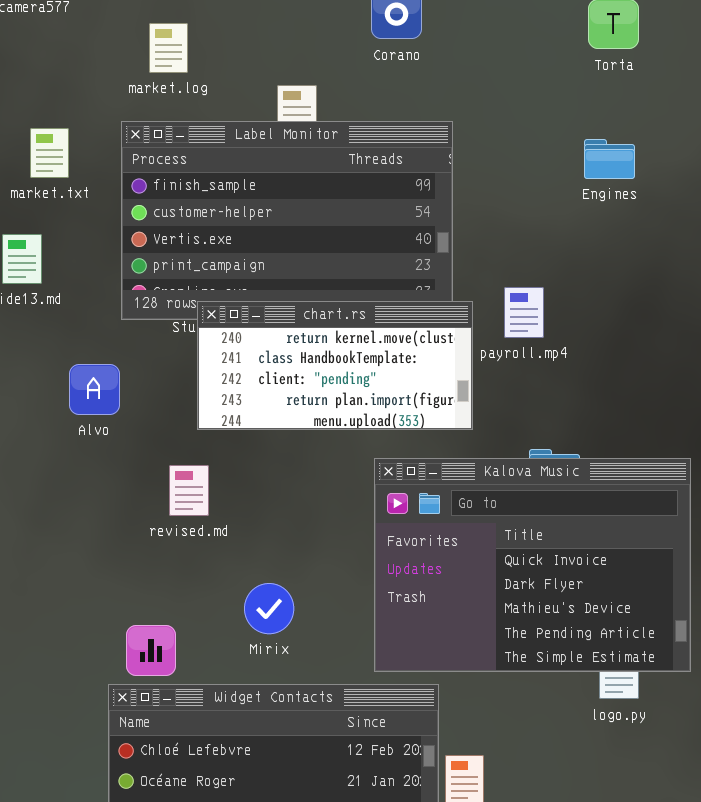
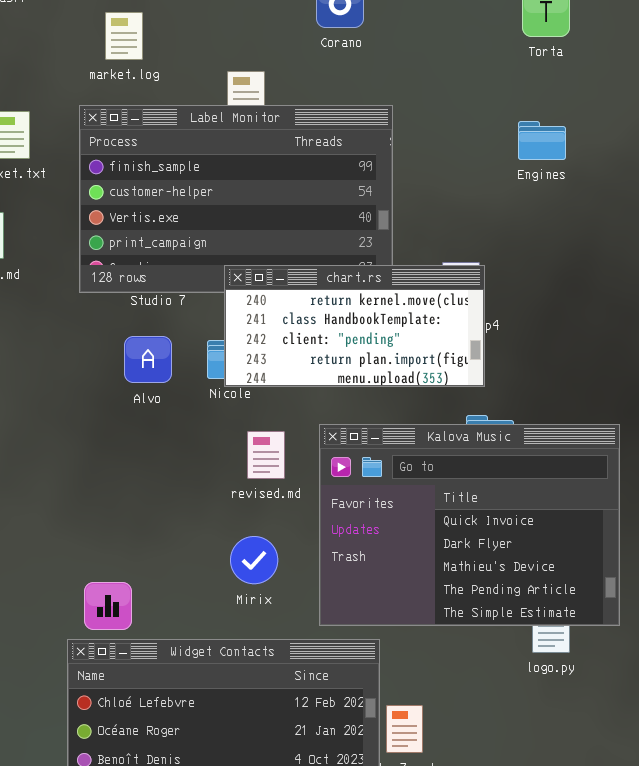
chart.rs: [197,301,473,430] -> [224,265,485,387], moved
Alvo: [69,364,120,415] -> [124,336,172,383], moved
revised.md: [169,465,209,516] -> [247,431,285,479], moved
Mirix: [244,583,294,634] -> [230,536,278,584], moved

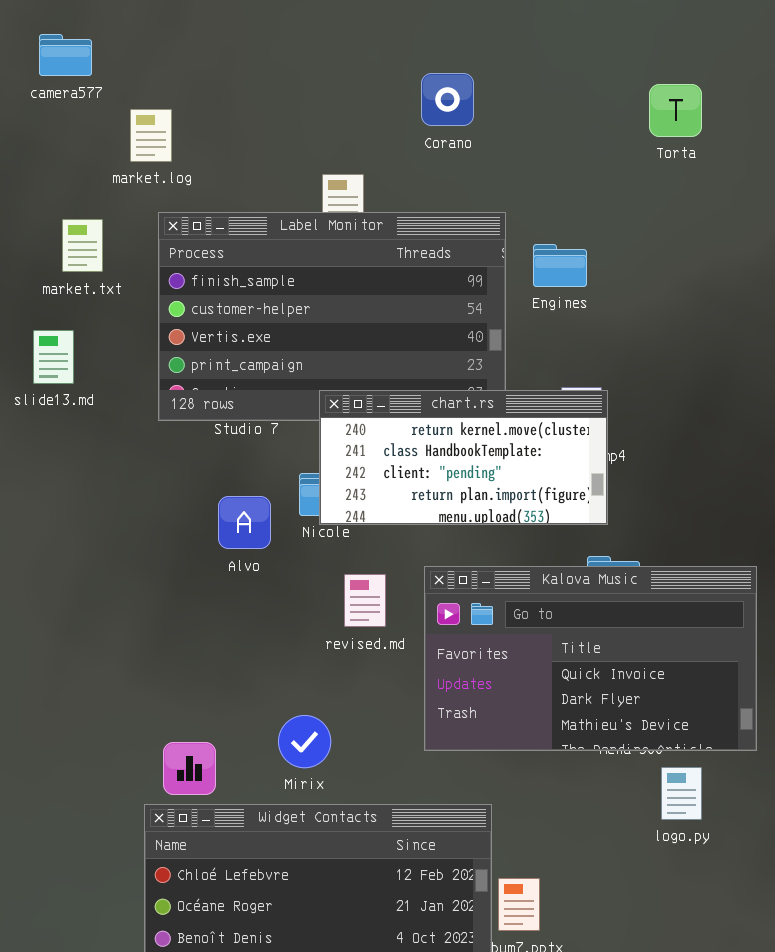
market.log: [105,12,143,60] -> [130,109,172,162], moved
Engines: [518,121,566,160] -> [533,244,587,287], moved
Alvo: [124,336,172,383] -> [218,496,271,549], moved
Kalova Music: [319,424,620,626] -> [424,566,757,751], resized
Mirix: [230,536,278,584] -> [278,715,331,768], moved

